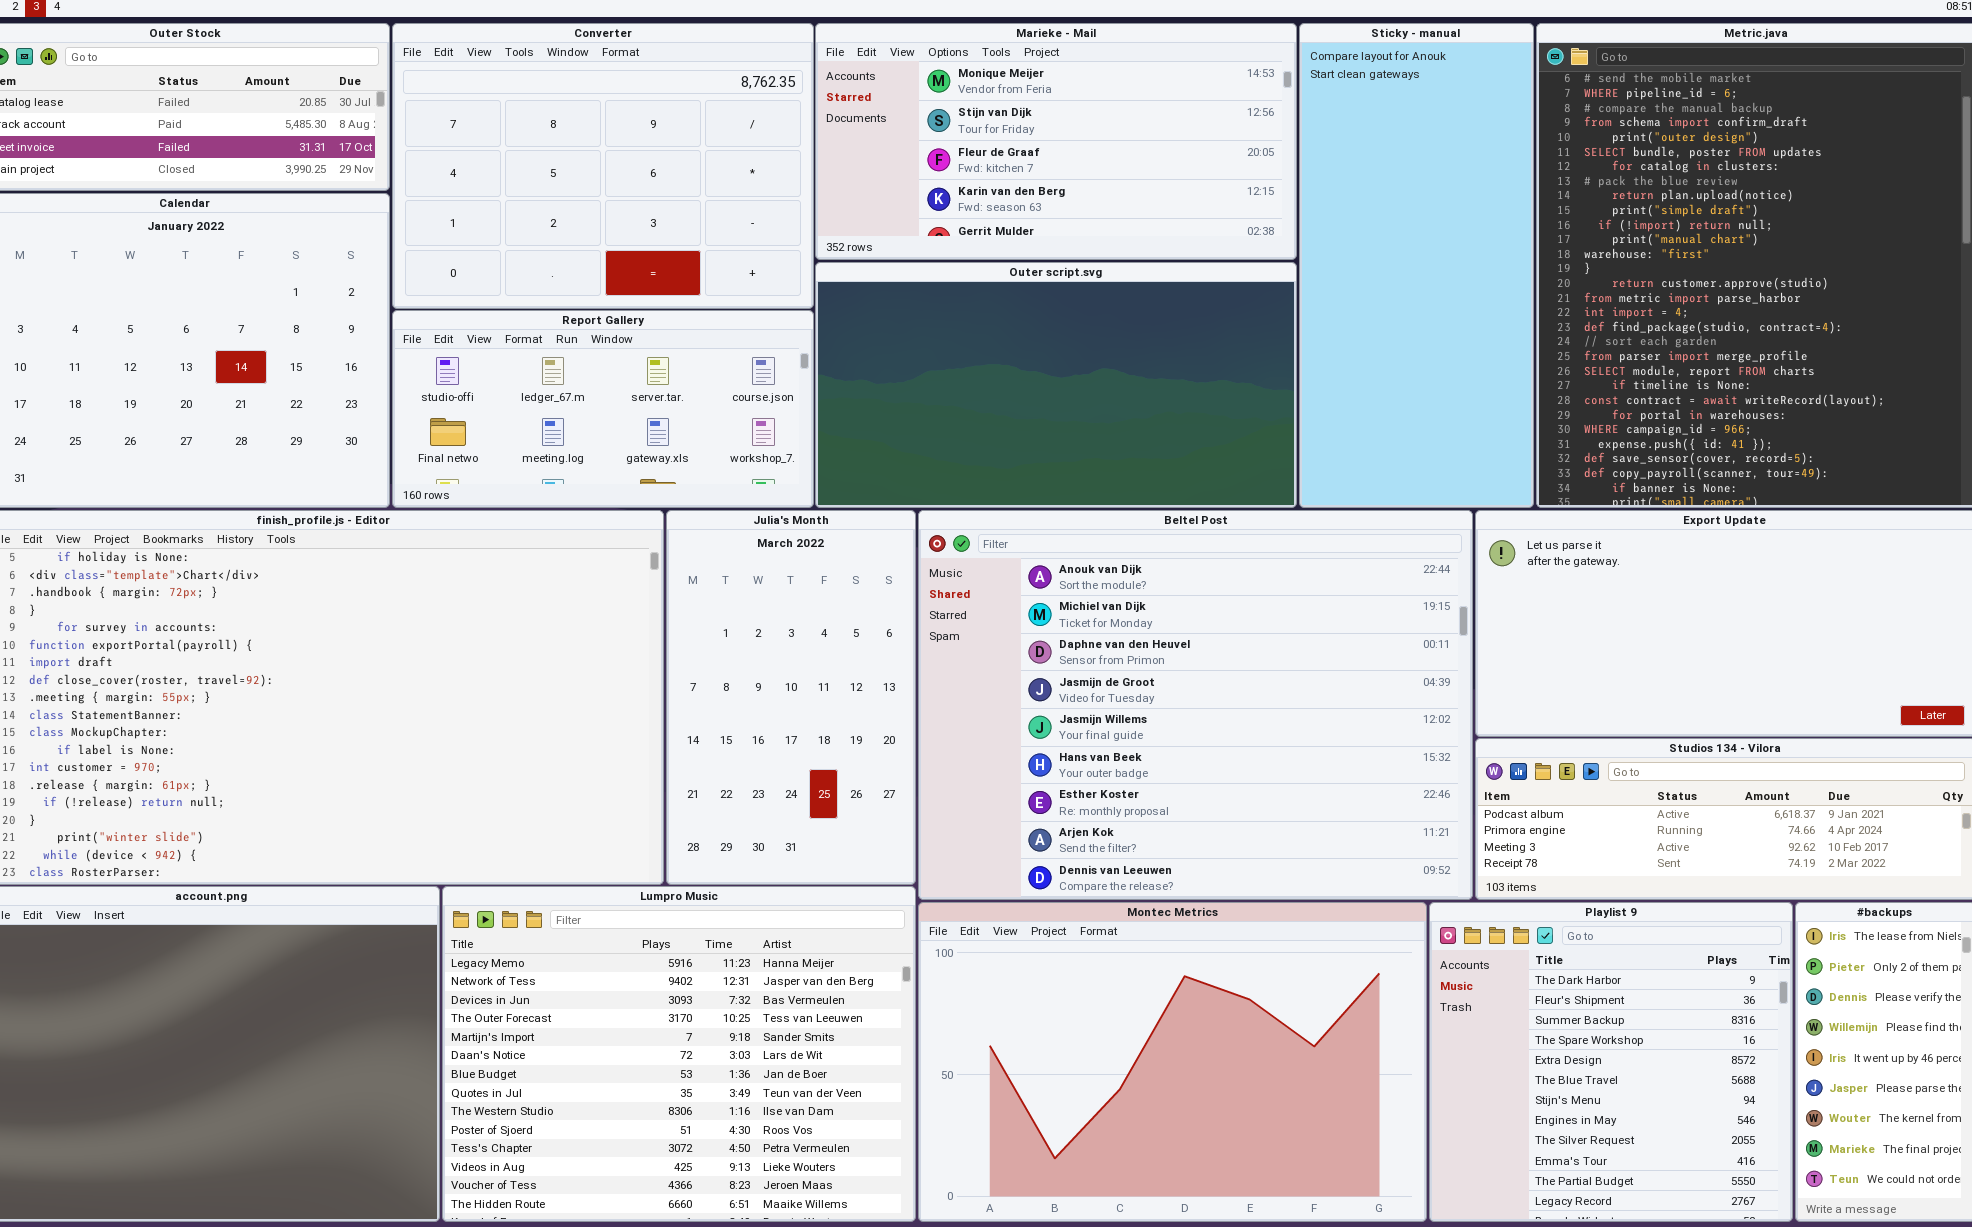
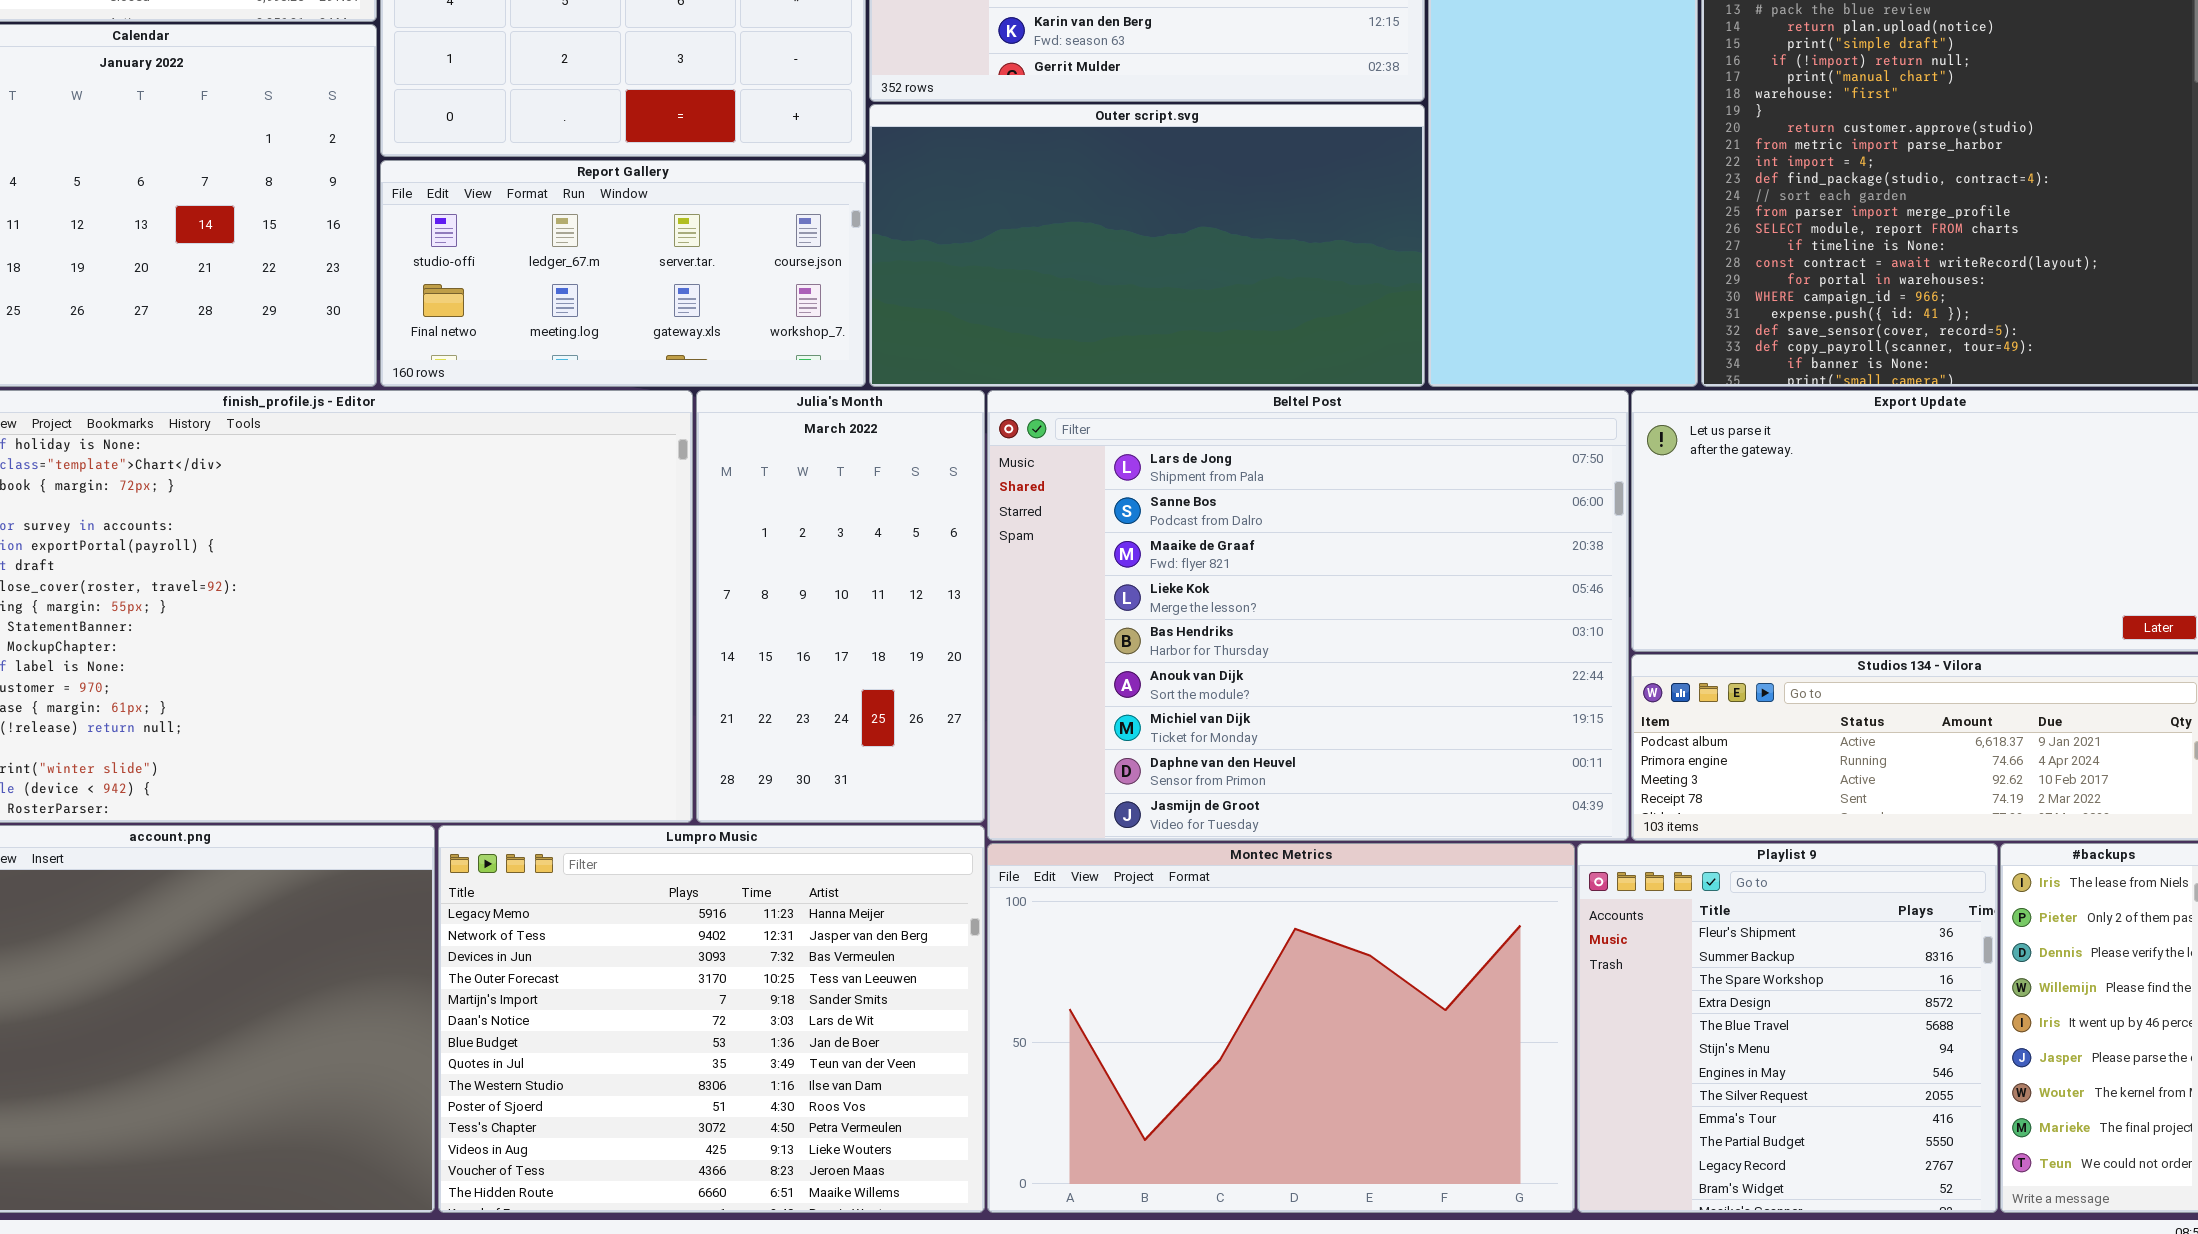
Beltel Post: [918,510,1473,900] -> [987,390,1629,841], scrolled up 5 rows
Playlist 9: [1429,902,1793,1222] -> [1577,843,1998,1213], scrolled down 1 row

